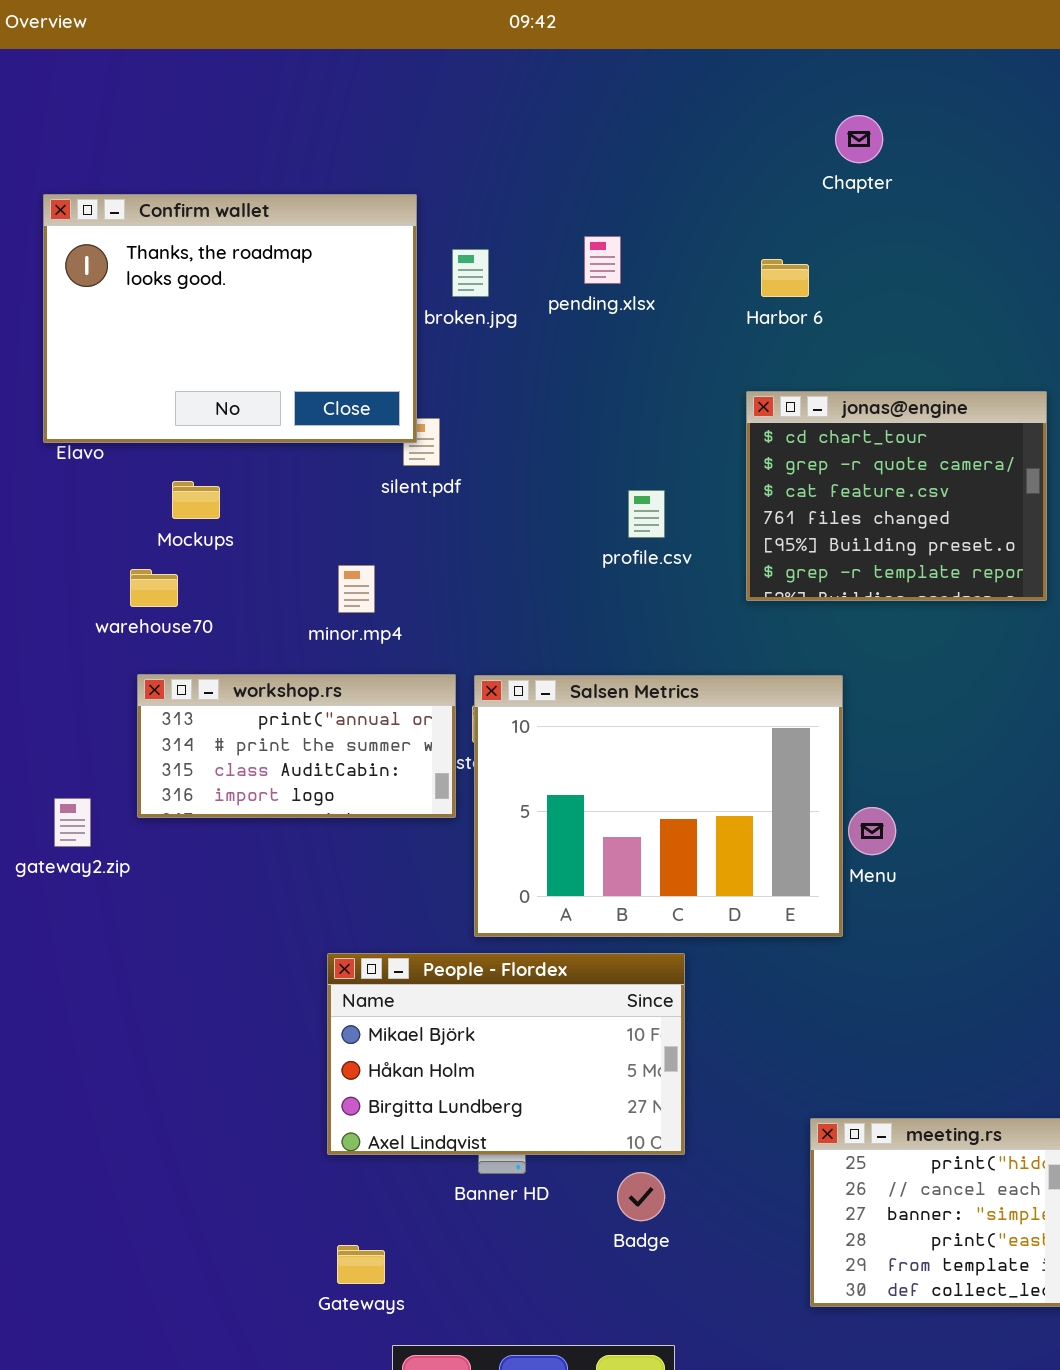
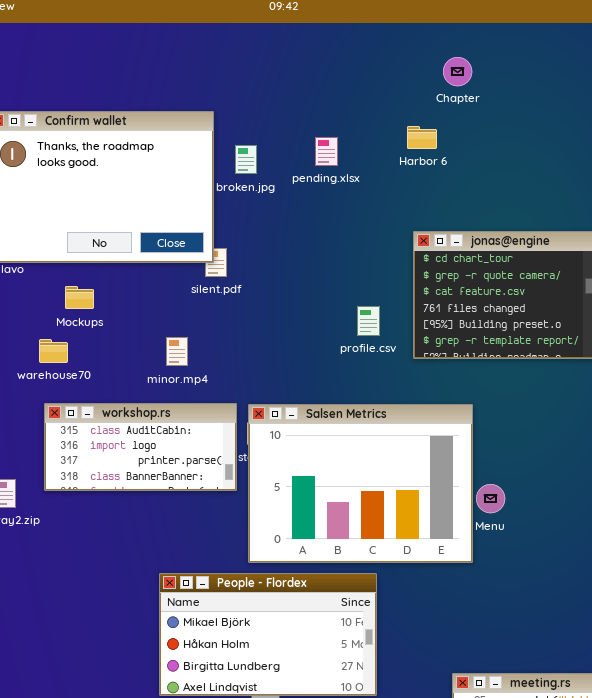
Chapter: [835,115,883,163] -> [443,57,472,86], moved
Harbor 6: [761,259,809,297] -> [407,126,437,149], moved
profile.csv: [628,490,665,538] -> [357,306,380,336], moved
workshop.rs: [137,674,456,818] -> [44,403,237,491], scrolled down 2 rows

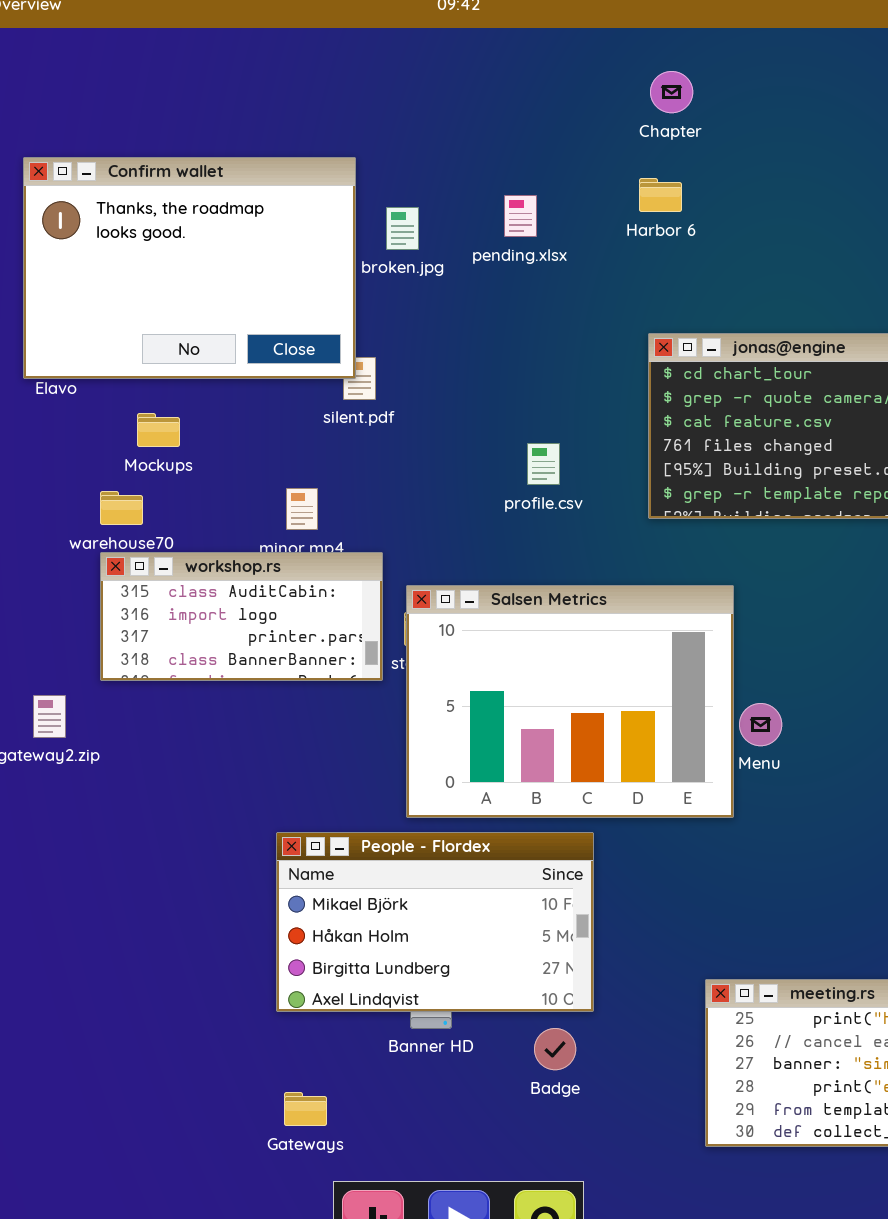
Chapter: [443,57,472,86] -> [650,71,693,113], moved
profile.csv: [357,306,380,336] -> [527,443,560,485], moved
workshop.rs: [44,403,237,491] -> [100,552,383,681], moved

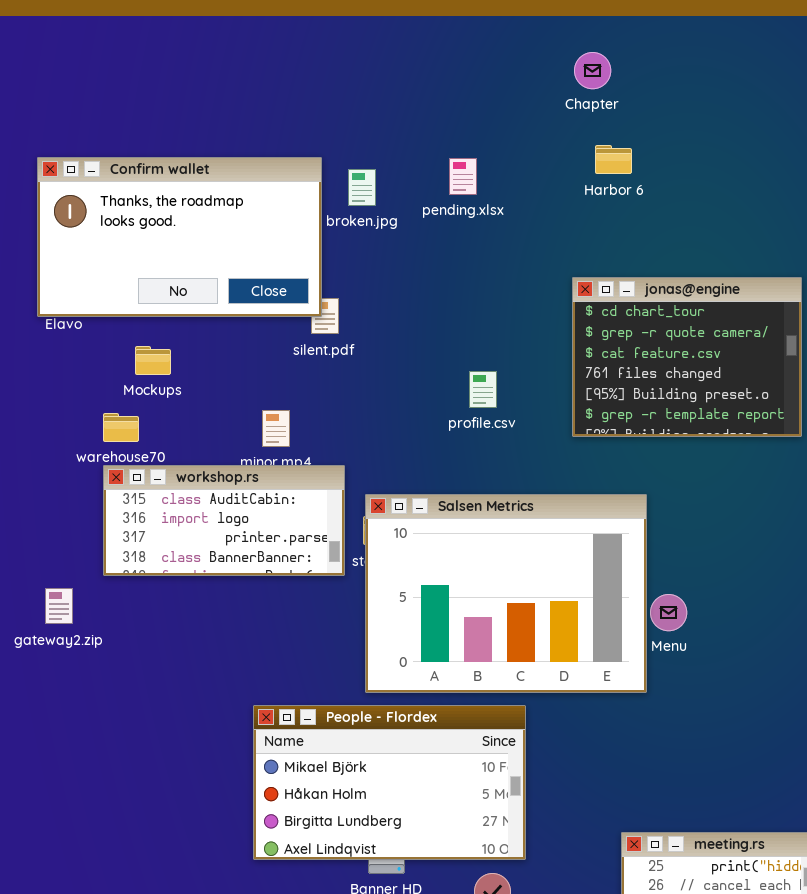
Confirm wallet: [23,157,356,379] -> [37,157,322,317], resized
Harbor 6: [639,178,682,212] -> [595,145,632,174], moved

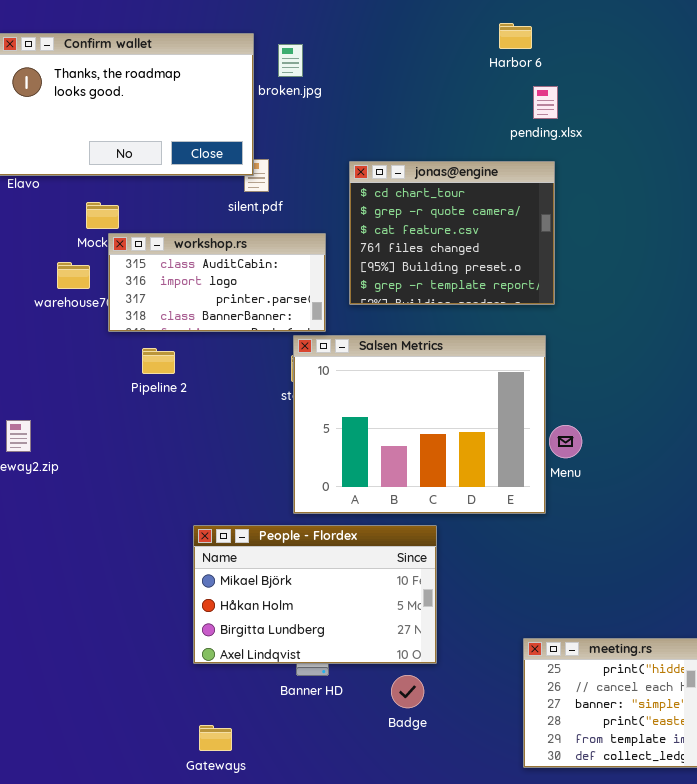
pending.xlsx: [449,158,477,195] -> [533,86,558,119], moved
jonas@engine: [572,277,802,437] -> [349,161,555,305], moved
workshop.rs: [103,465,345,576] -> [108,233,326,332], moved

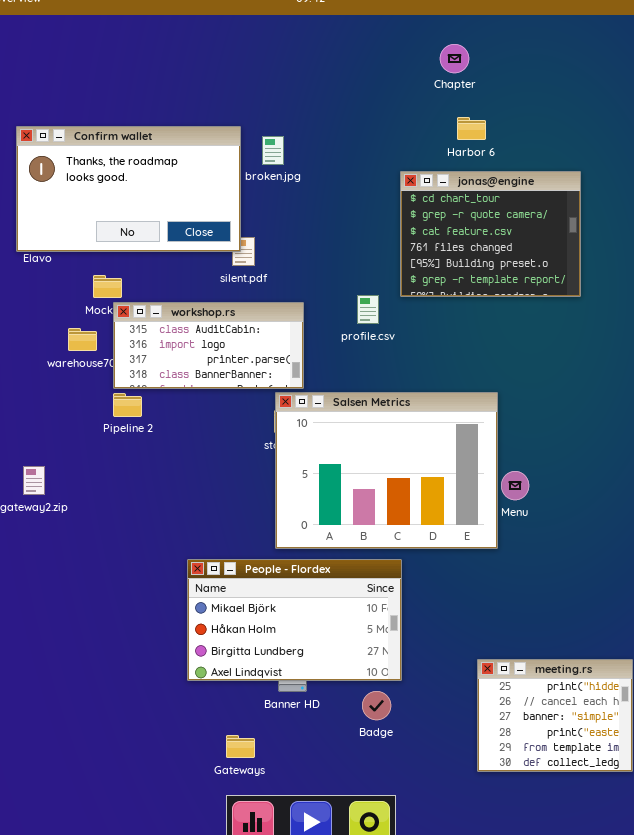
jonas@engine: [349,161,555,305] -> [400,171,581,297], moved
Pipeline 2: [142,348,175,374] -> [113,393,142,417], moved
Gateways: [199,725,232,751] -> [226,735,255,758], moved

